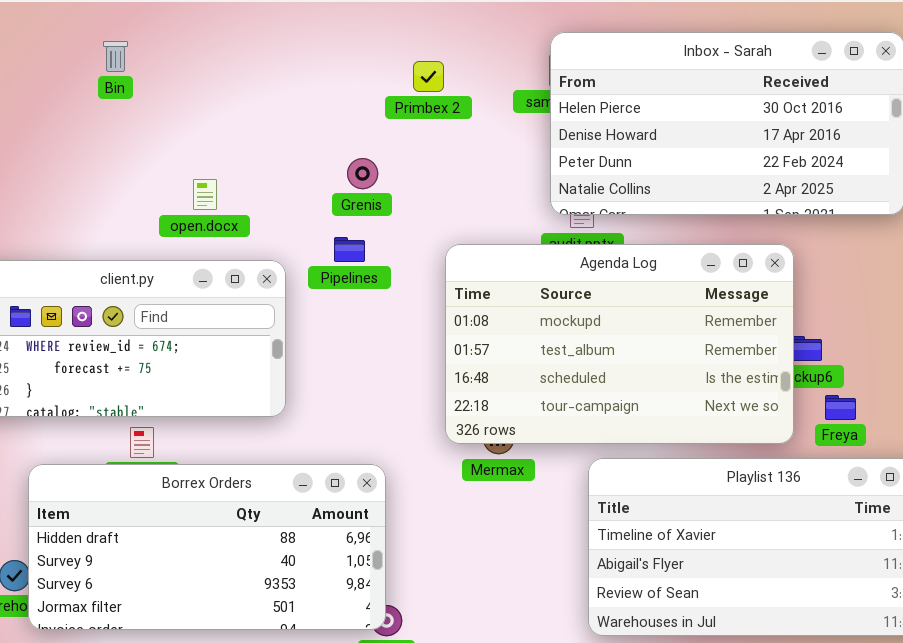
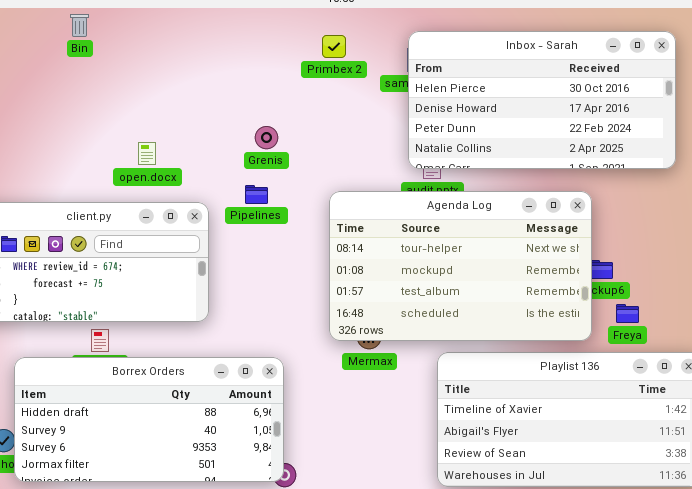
Bin: [103,41,128,72] -> [70,14,89,37], moved
Primbex 2: [413,61,444,92] -> [322,35,346,58], moved
Agenda Log: [445,244,794,444] -> [329,191,592,341], scrolled up 1 row

